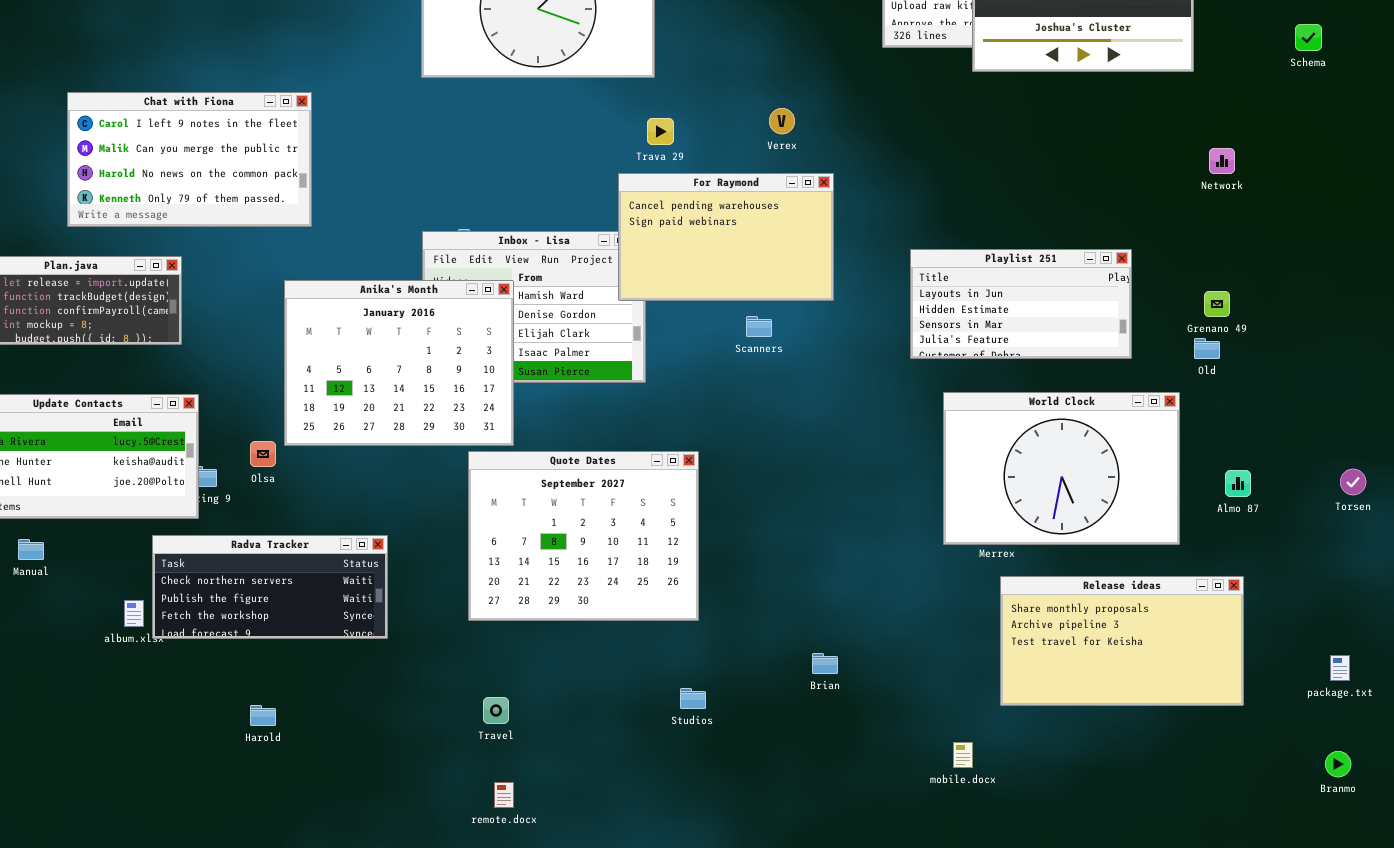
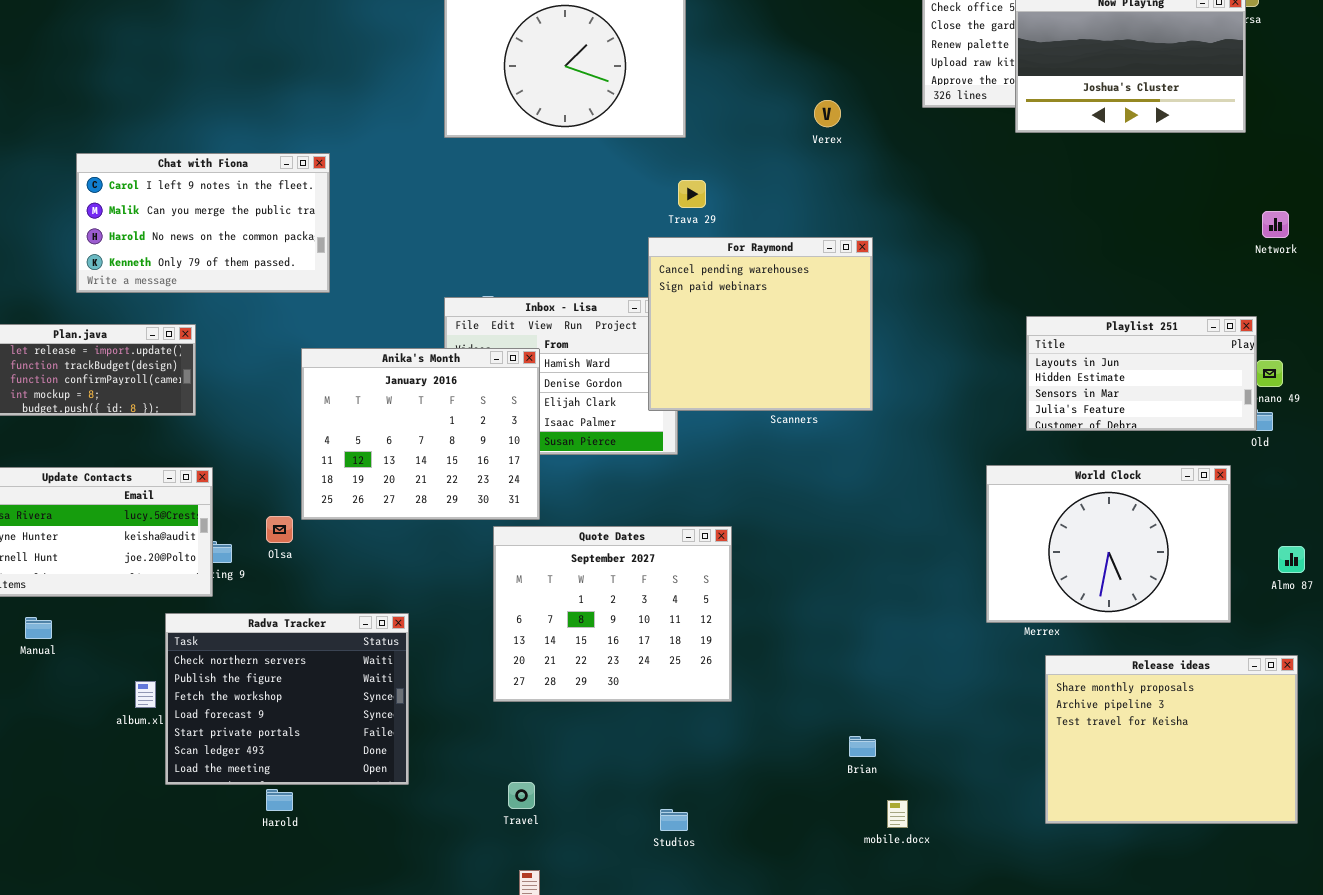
Verex: [769,108,795,134] -> [814,100,841,127], moved
For Raymond: [618,173,834,301] -> [648,237,873,411], resized
Playlist 251: [910,249,1132,359] -> [1026,316,1257,431], moved
Radva Tracker: [152,535,388,639] -> [165,613,409,785], resized
Release ideas: [1000,576,1244,706] -> [1045,655,1298,824], resized
Studios: [680,688,706,709] -> [660,809,688,831], moved
mobile.docx: [953,742,973,768] -> [887,800,908,828], moved

